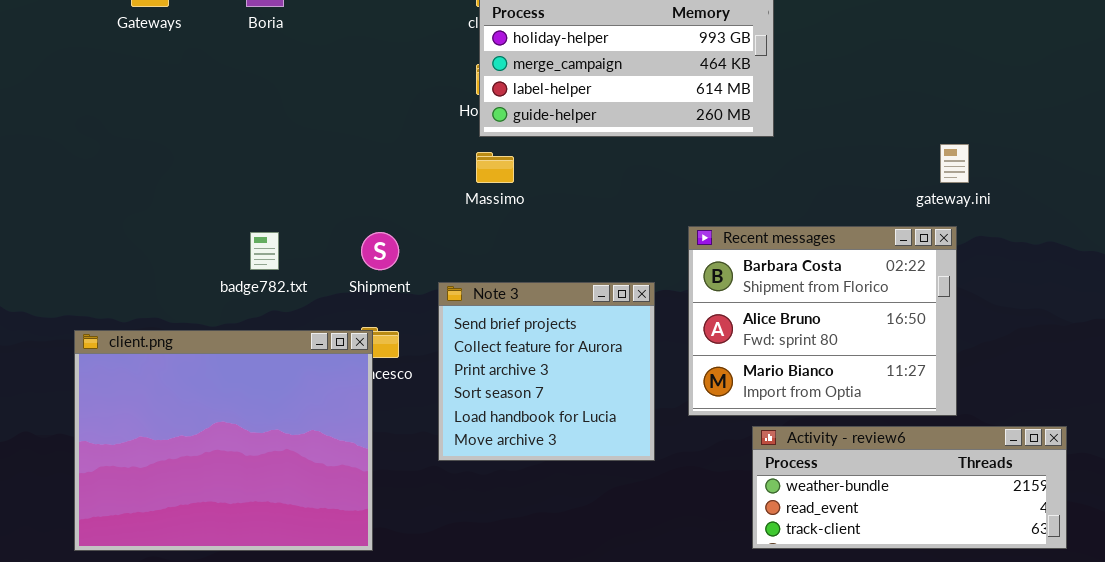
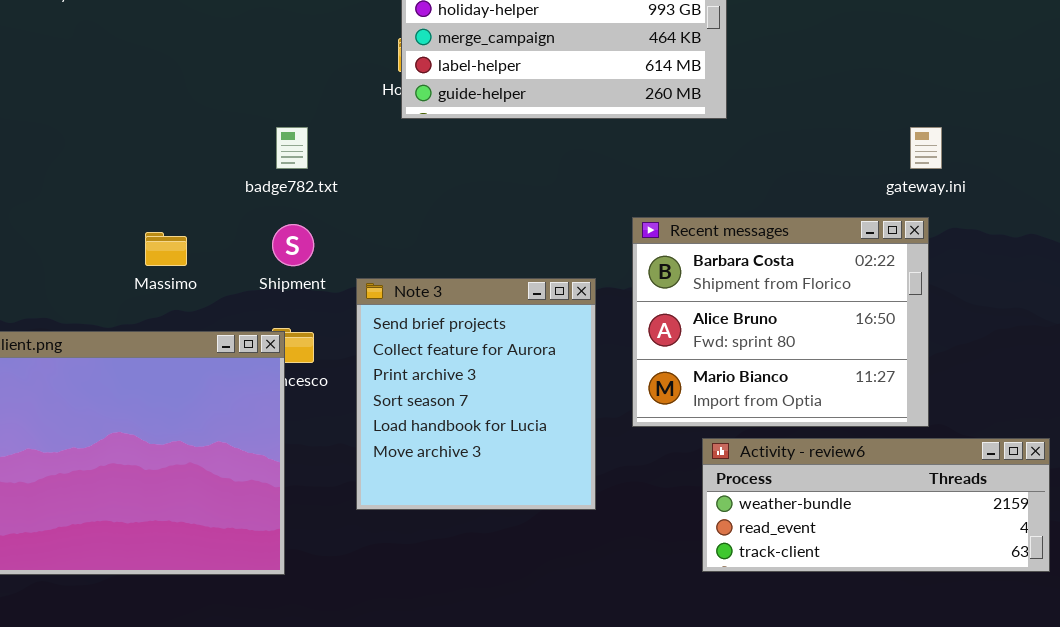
Massimo: [476,152,514,183] -> [145,232,187,266], moved
badge782.txt: [250,232,279,270] -> [276,127,308,169], moved
Note 3: [438,282,655,461] -> [356,278,596,510], resized

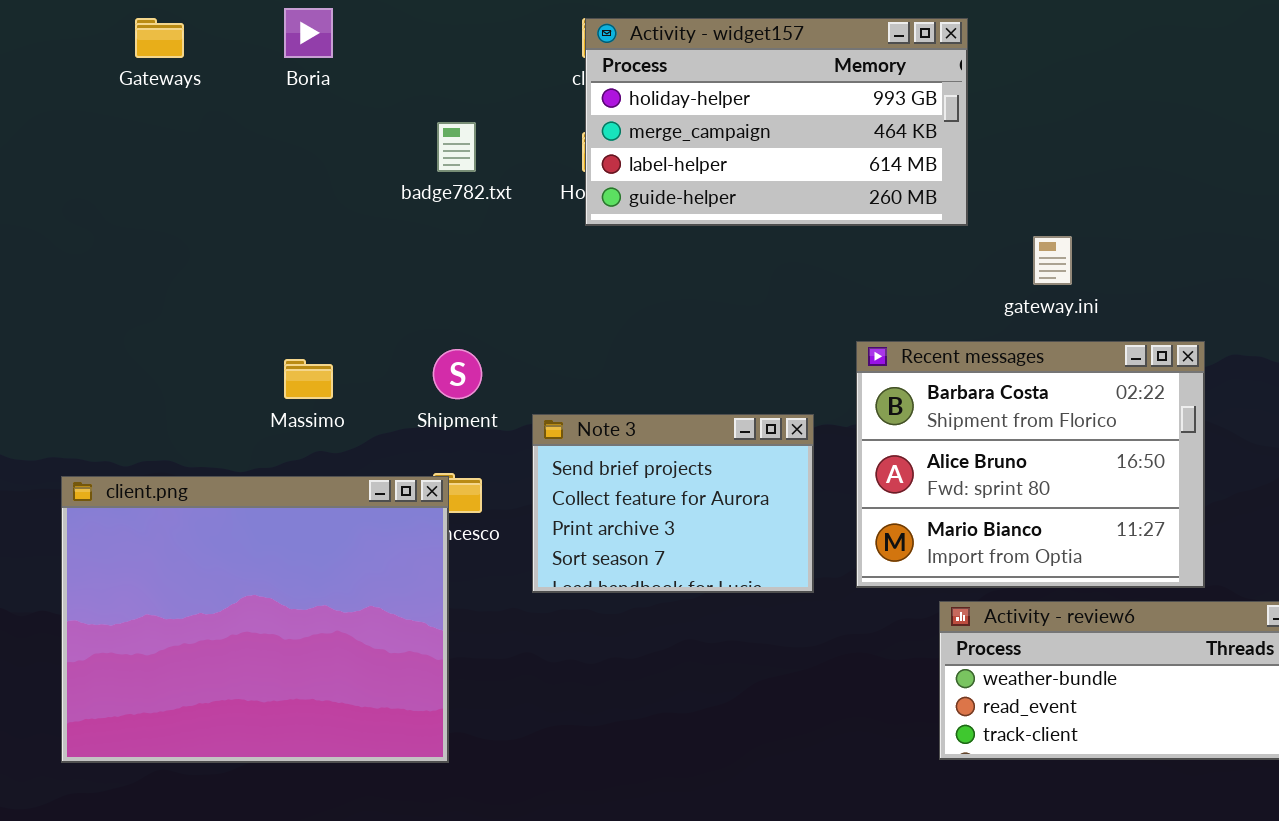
badge782.txt: [276,127,308,169] -> [437,122,476,172], moved
gateway.ini: [910,127,942,169] -> [1033,236,1072,285], moved
Note 3: [356,278,596,510] -> [532,414,814,593], resized

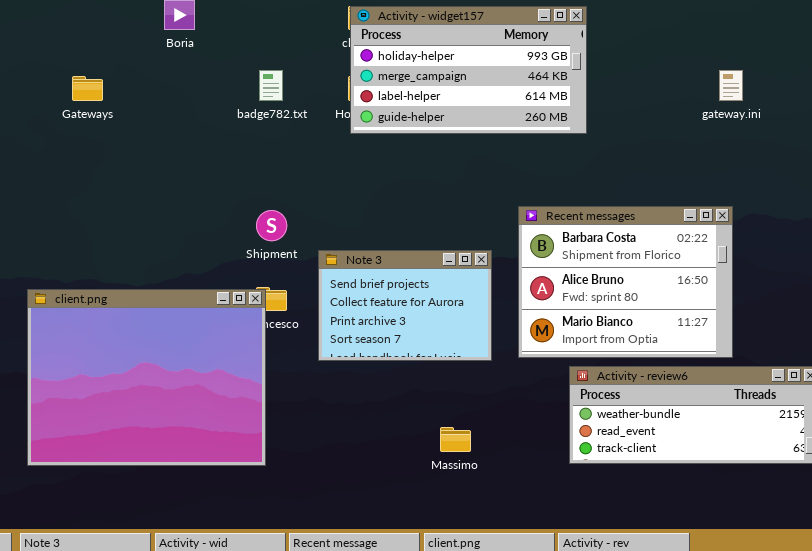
Gateways: [135,18,184,58] -> [72,76,103,101], moved
gateway.ini: [1033,236,1072,285] -> [719,70,743,101], moved
Massimo: [284,359,333,399] -> [440,427,471,452], moved

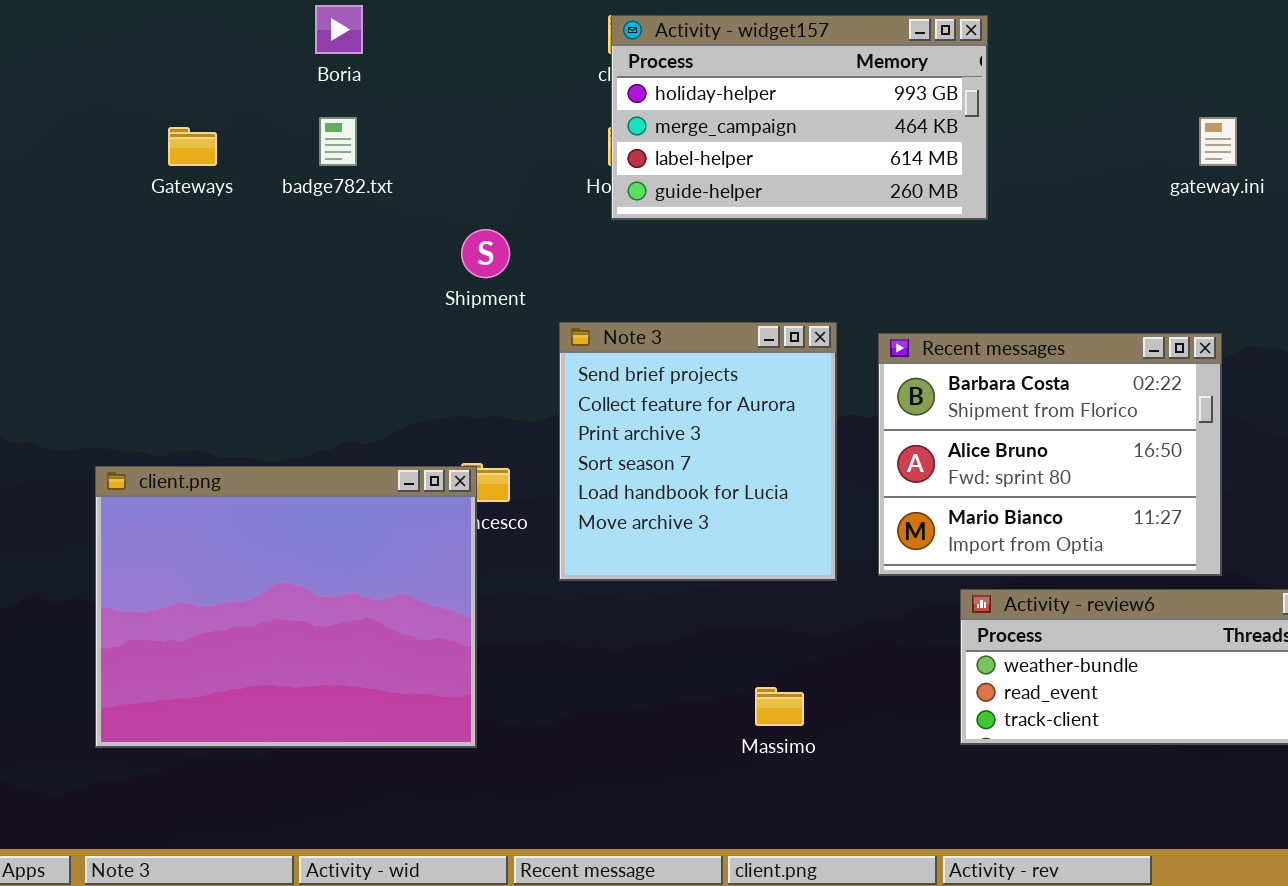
badge782.txt: [259,70,283,101] -> [319,117,357,166], moved
Shipment: [256,210,287,241] -> [461,229,510,278], moved
Note 3: [318,250,492,361] -> [559,322,837,581], resized

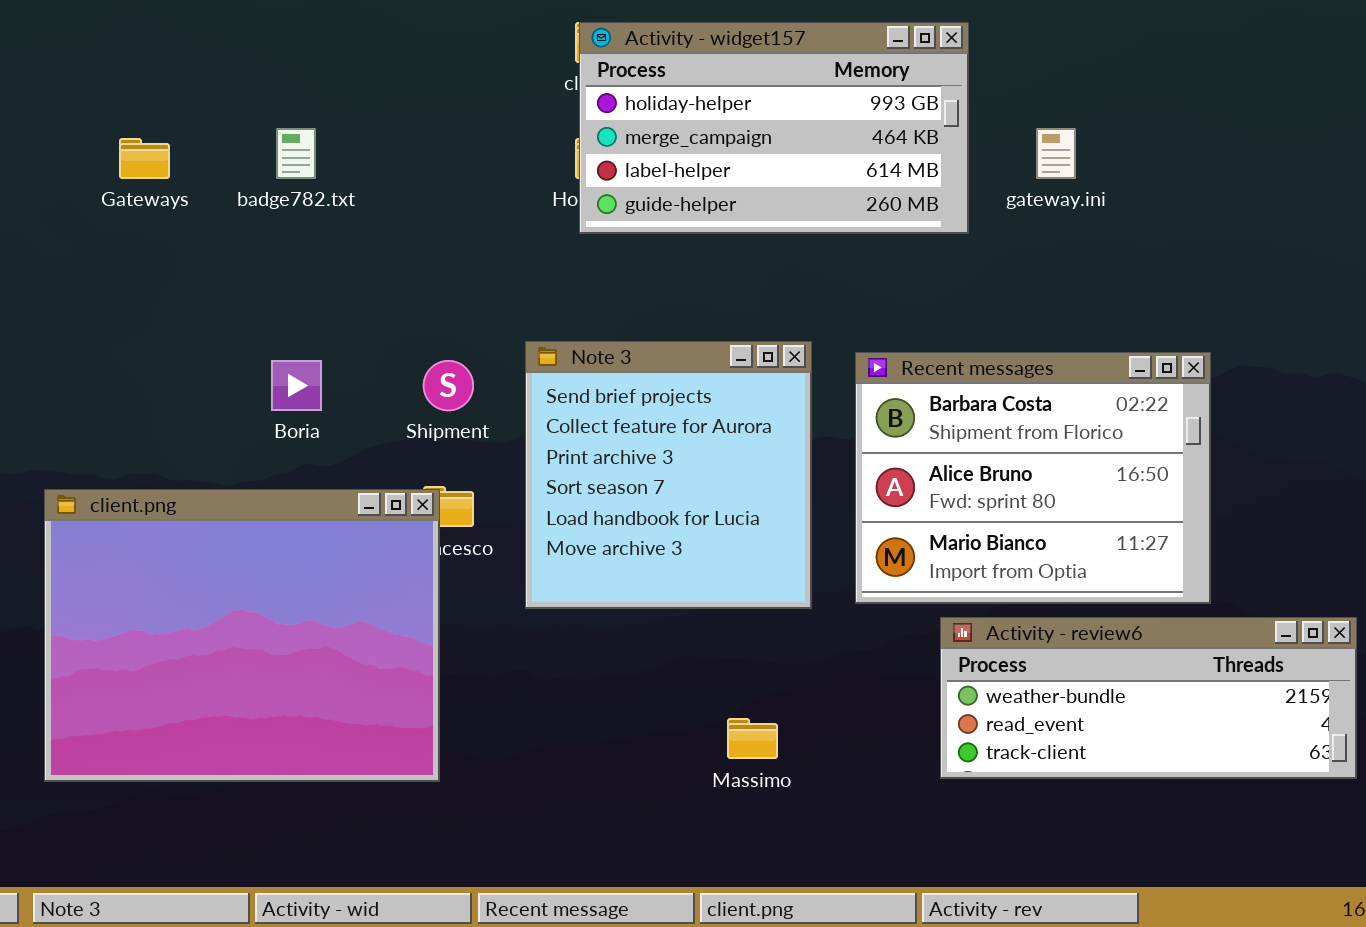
Boria: [315,5,363,54] -> [271,360,322,411], moved
gateway.ini: [1199,117,1237,166] -> [1036,128,1076,179], moved
Shipment: [461,229,510,278] -> [423,360,474,411], moved

